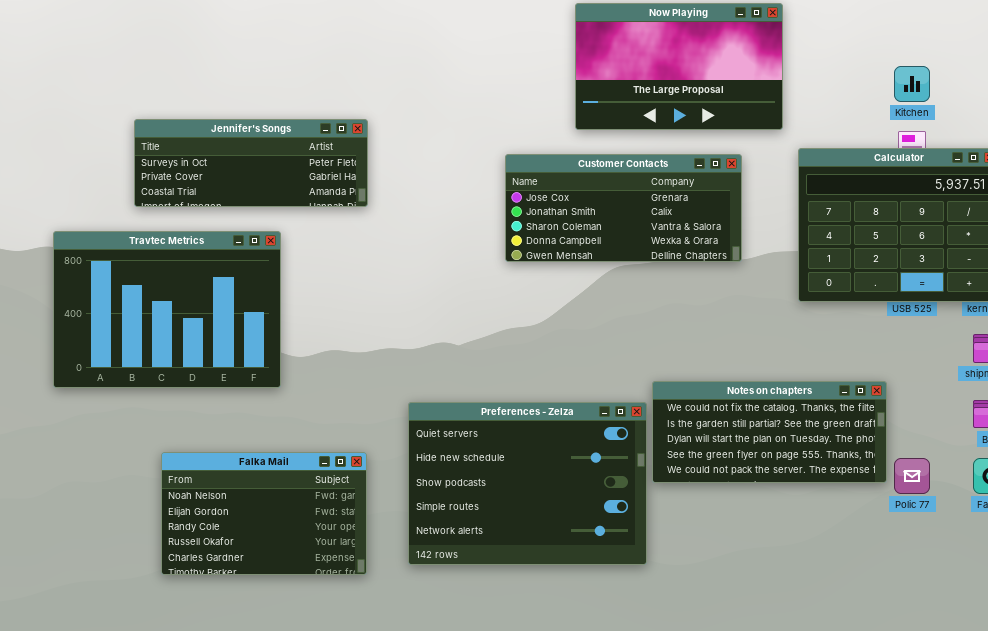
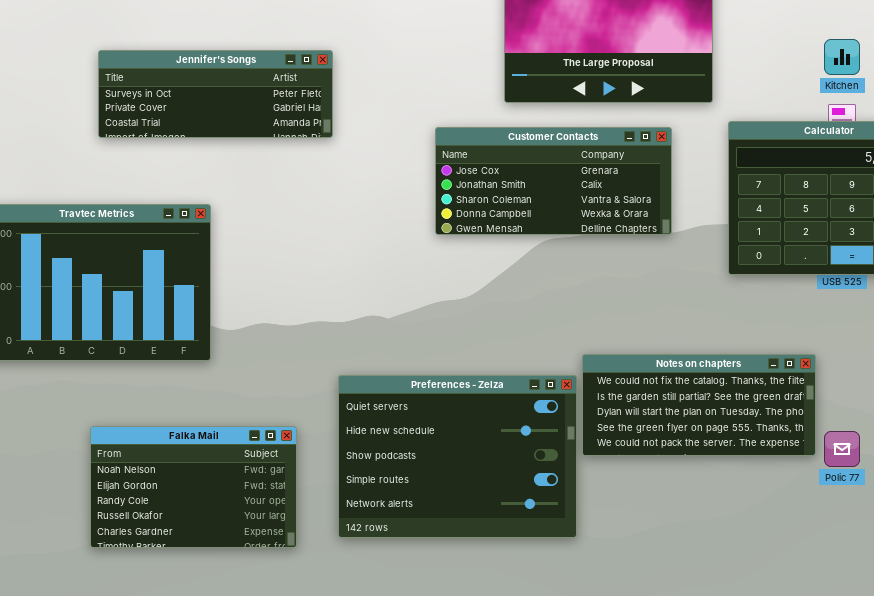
Jennifer's Songs: [134,119,368,207] -> [98,50,333,138], moved

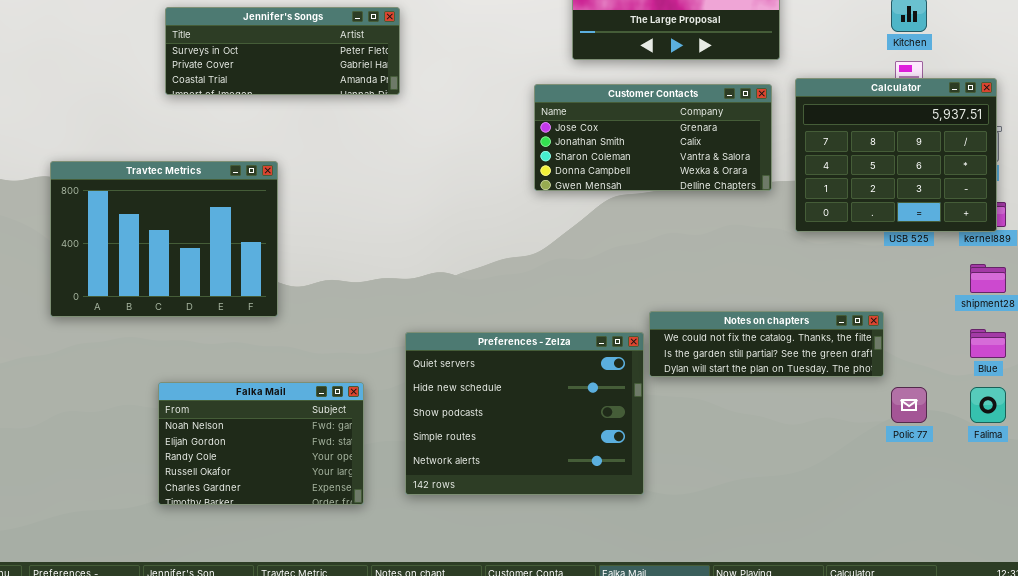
Customer Contacts: [435,127,672,235] -> [534,84,772,191], moved
Notes on chapters: [582,354,816,456] -> [649,311,884,377], resized

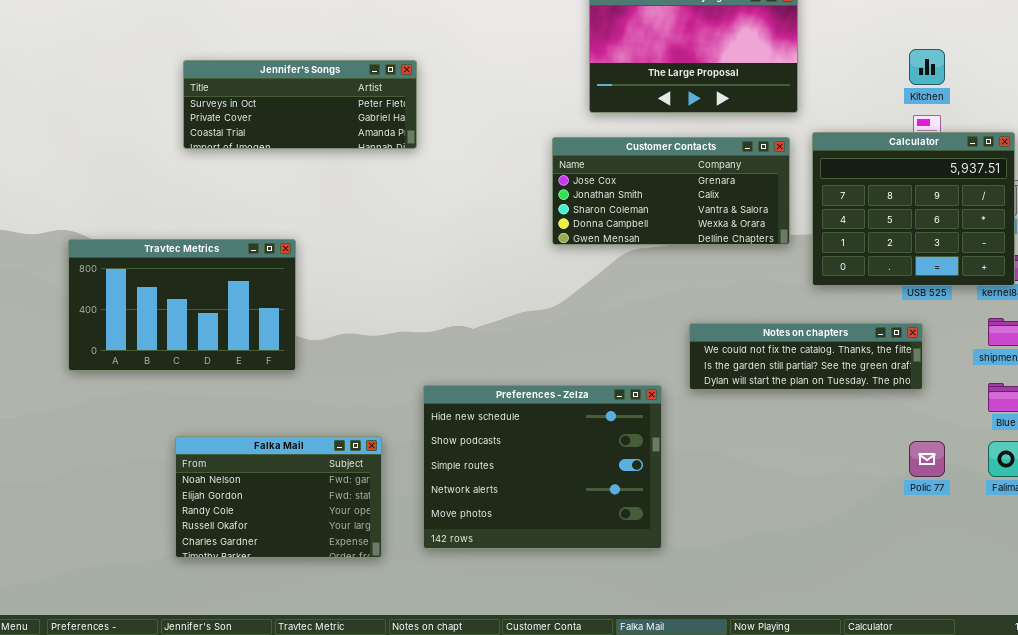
Travtec Metrics: [50,161,278,317] -> [68,239,296,371], resized
Notes on chapters: [649,311,884,377] -> [689,323,923,390], moved
Preferences - Zelza: [405,332,644,495] -> [423,385,662,549], scrolled down 1 row

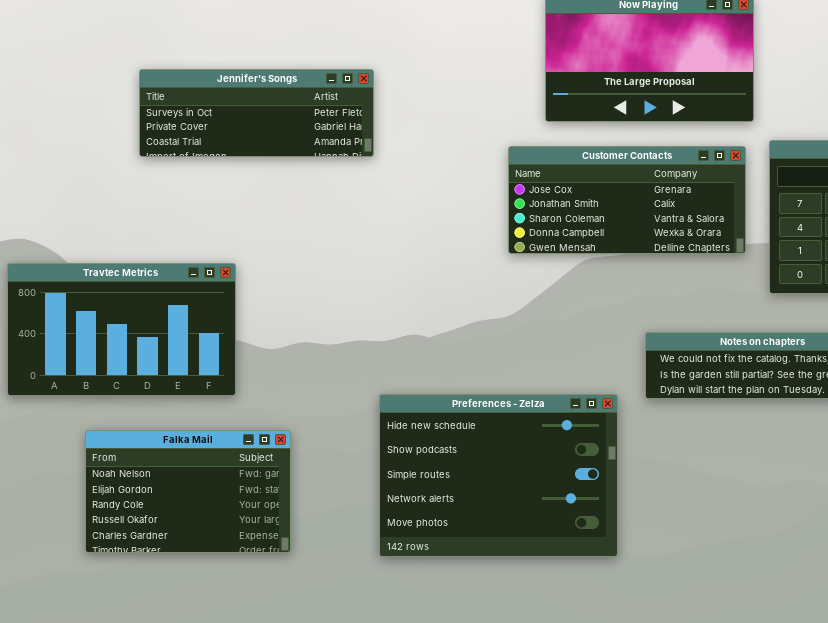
Travtec Metrics: [68,239,296,371] -> [7,263,236,396], moved
Falka Mail: [175,436,382,558] -> [85,430,291,553], moved

